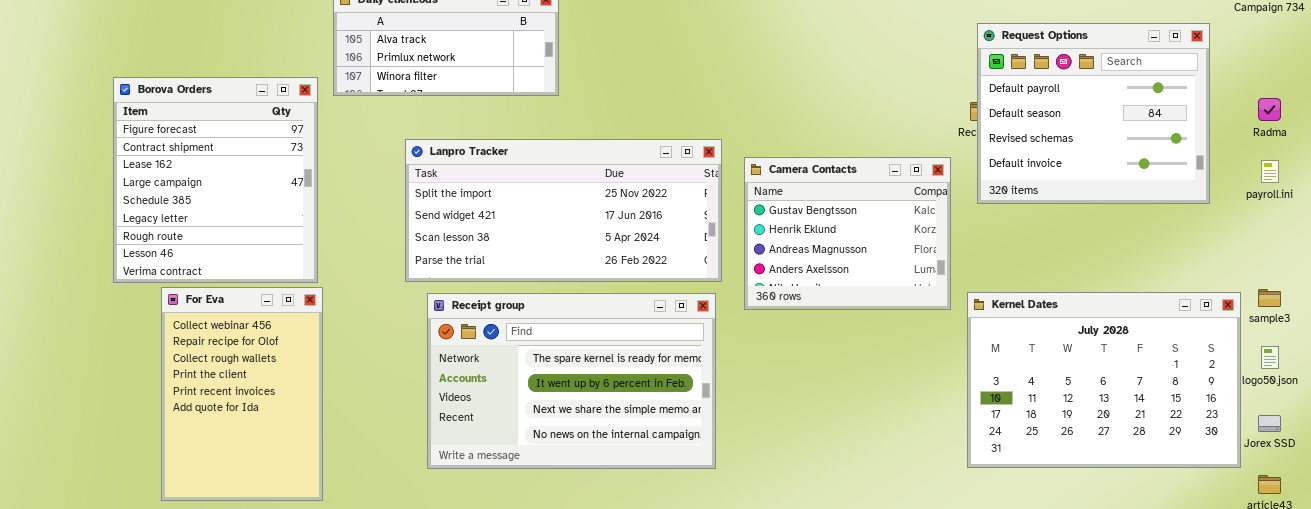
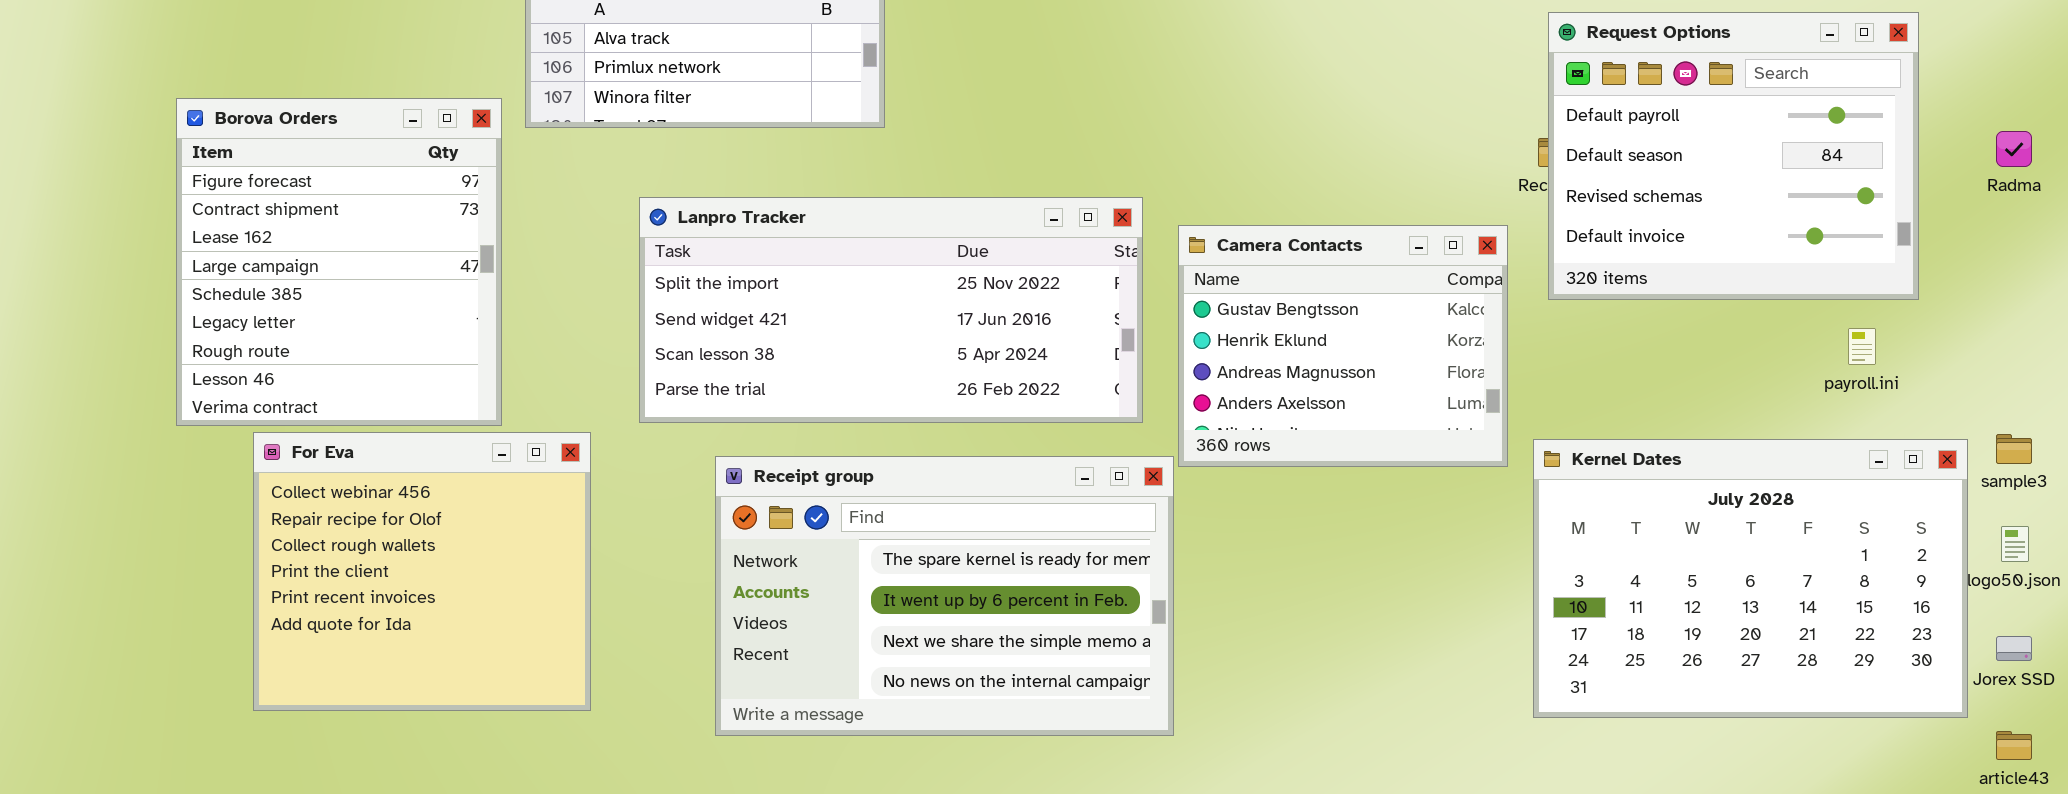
payroll.ini: [1261,160,1279,183] -> [1848,328,1876,365], moved
For Eva: [161,287,323,501] -> [253,432,591,711], resized
Receipt group: [427,293,716,469] -> [715,456,1174,736], moved

